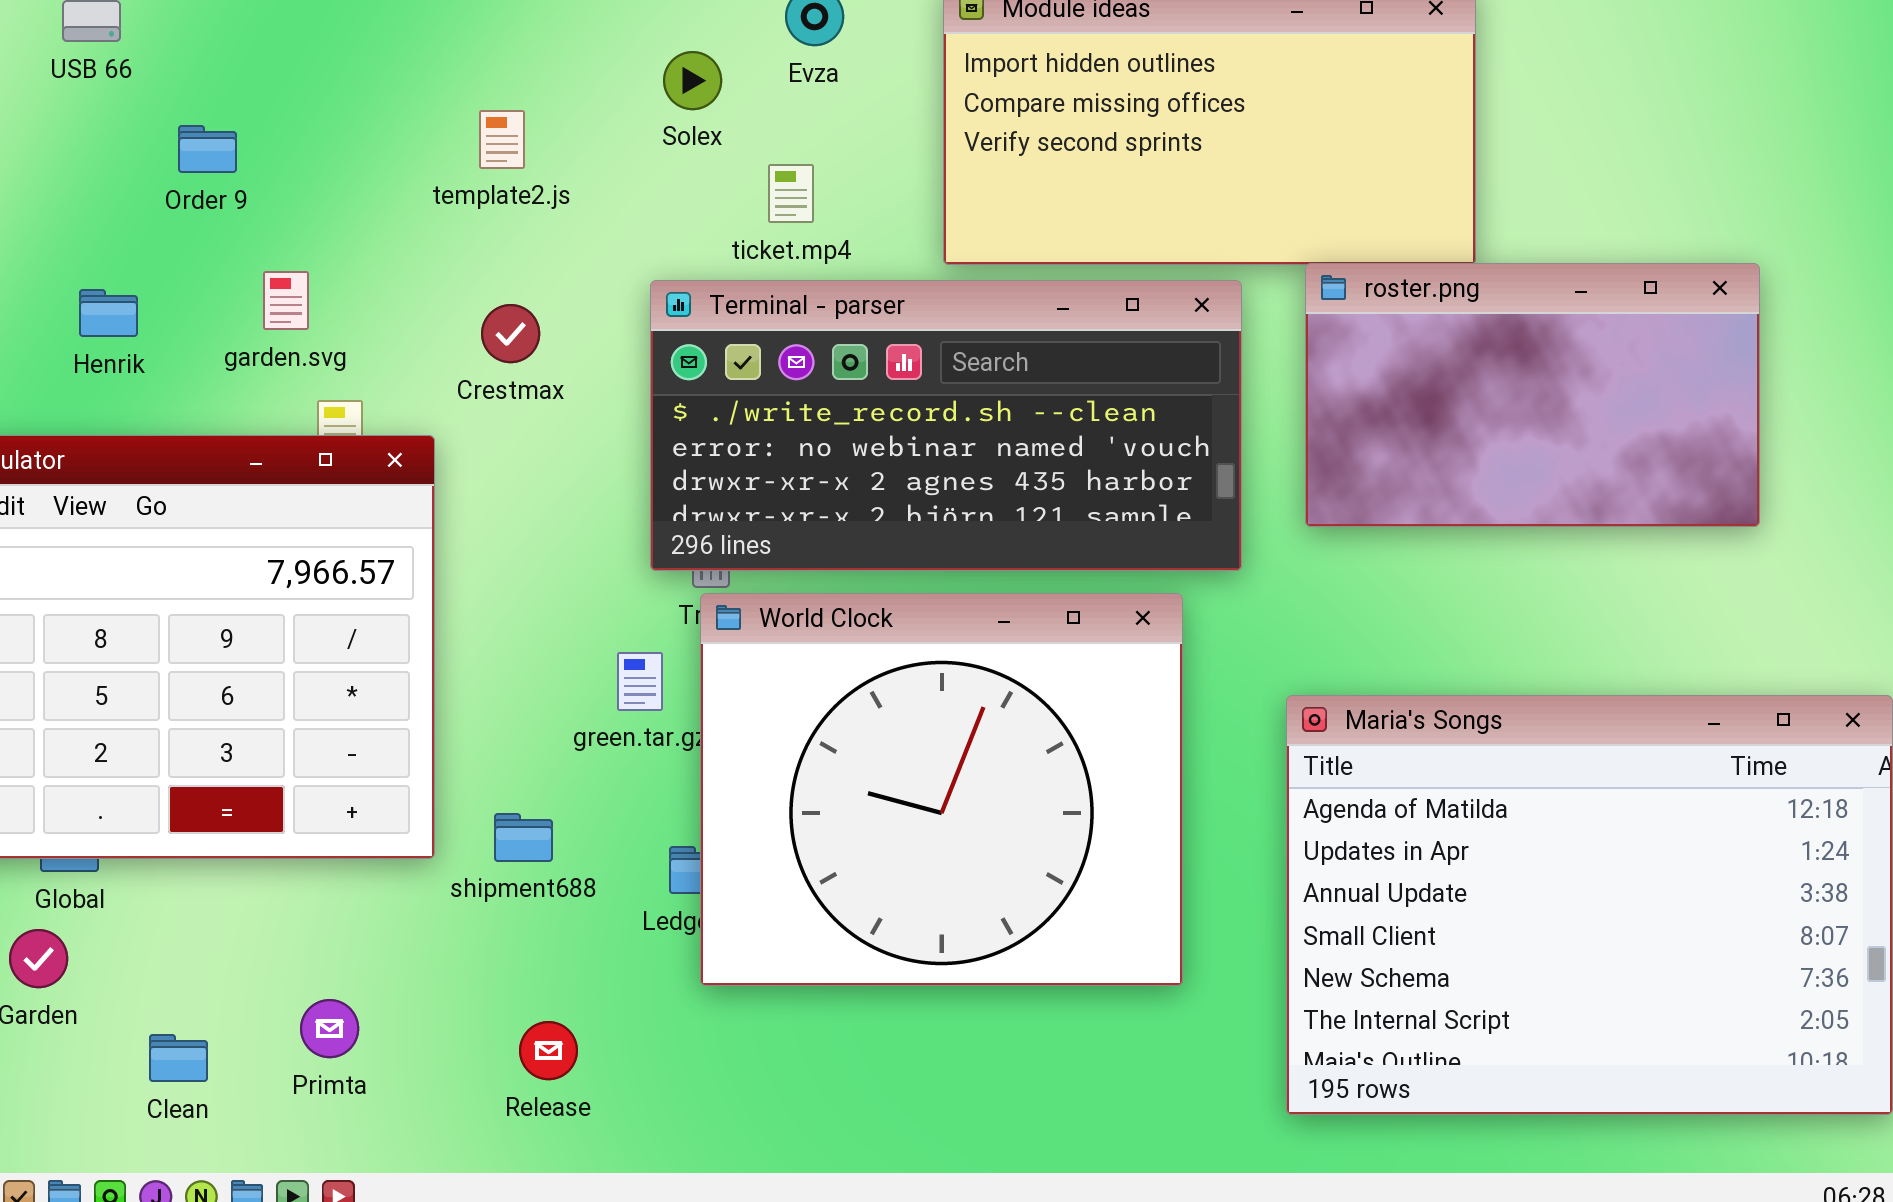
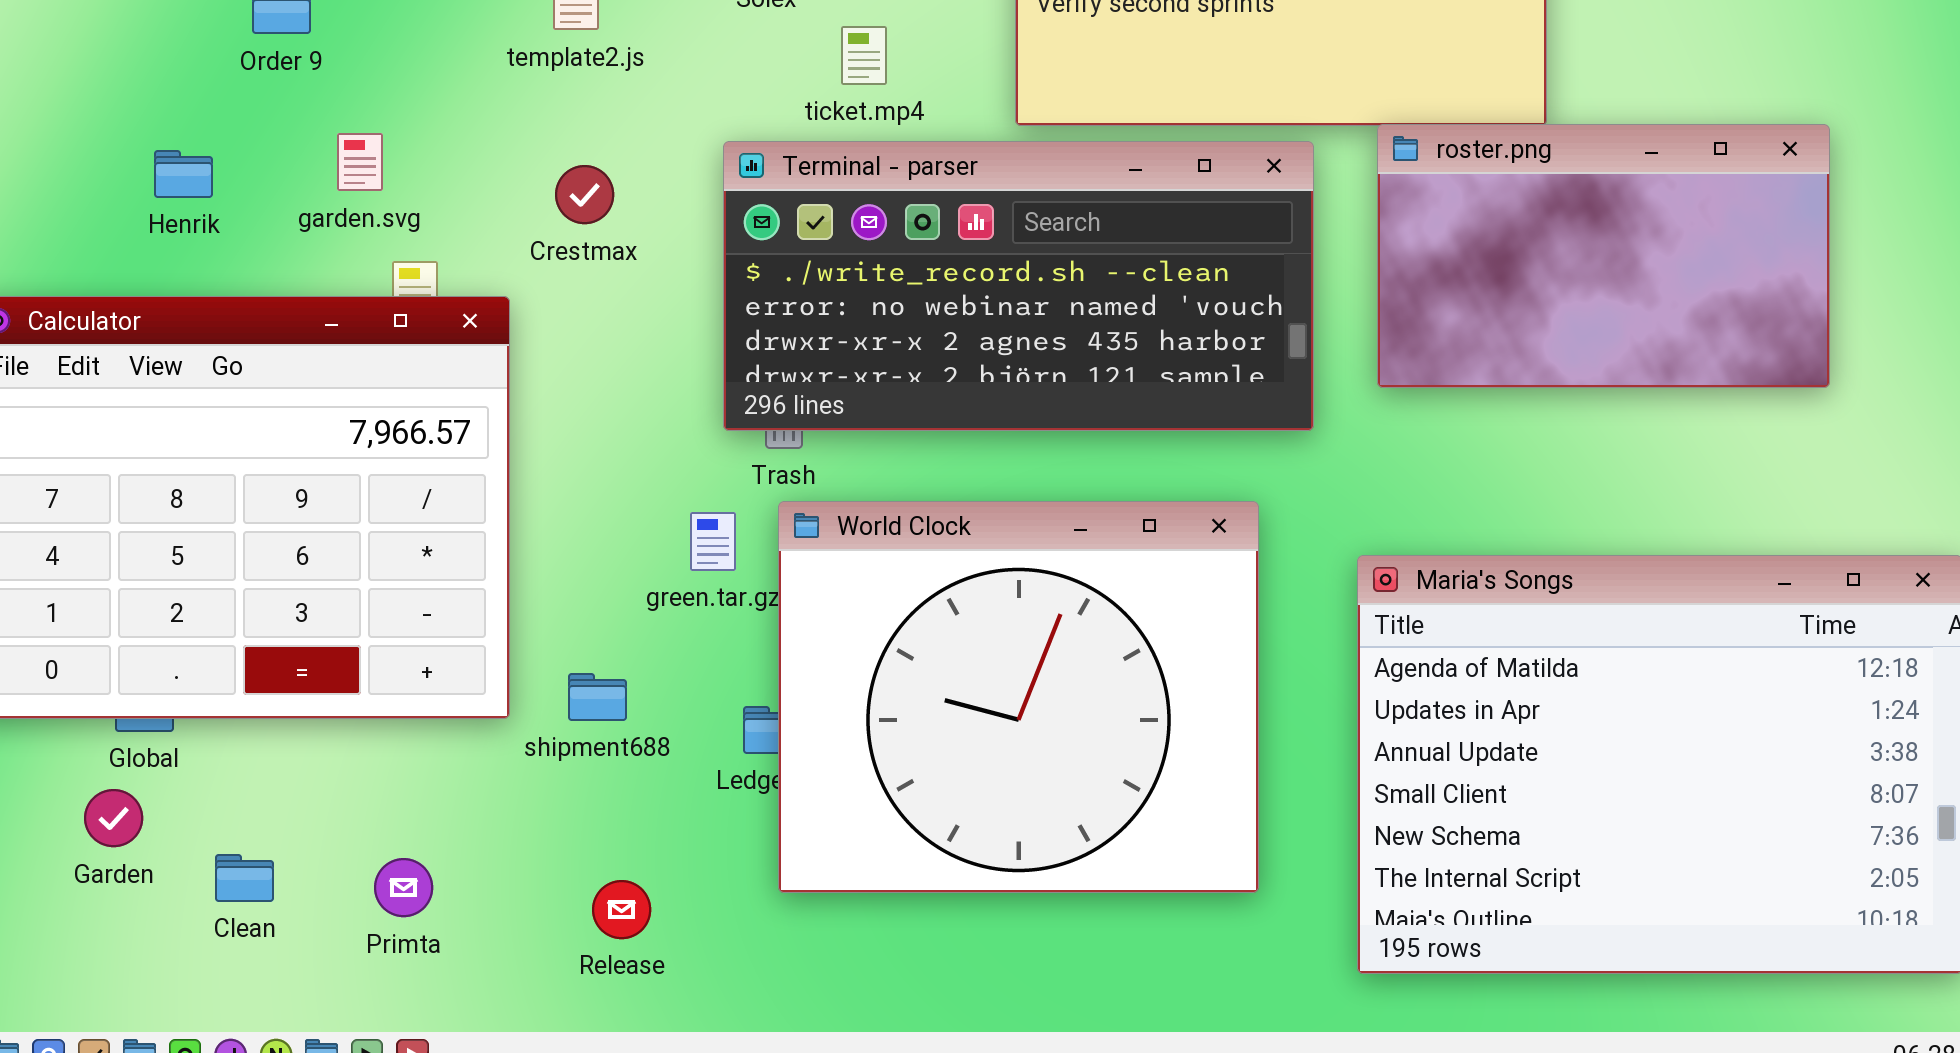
World Clock: [700,593,1183,986] -> [778,501,1259,893], moved
Clean: [149,1034,208,1082] -> [215,854,274,902], moved

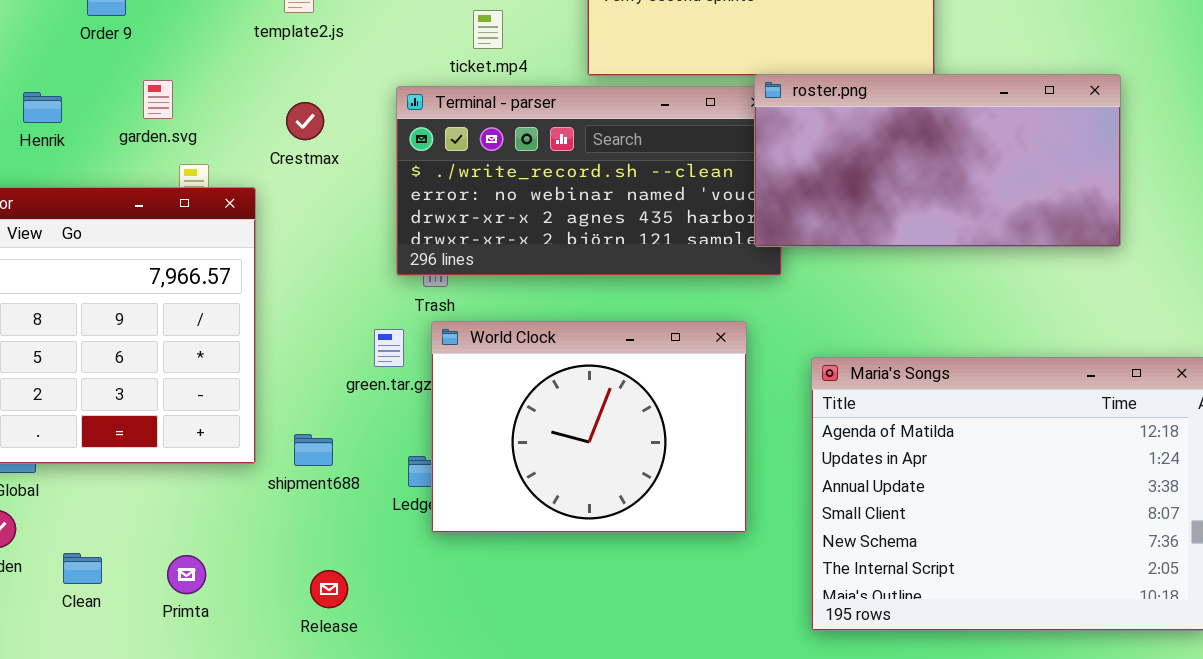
roster.png: [1377,124,1830,388] -> [754,74,1121,247], resized
World Clock: [778,501,1259,893] -> [431,321,747,533], resized

